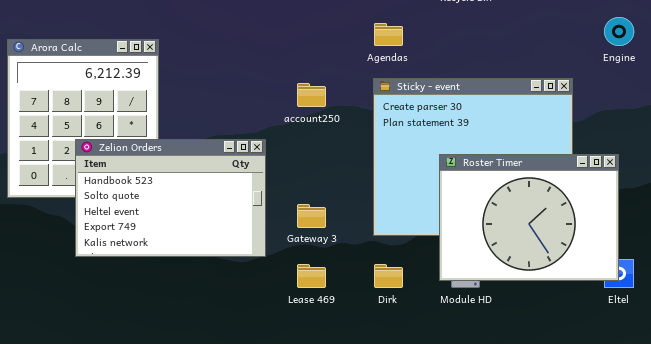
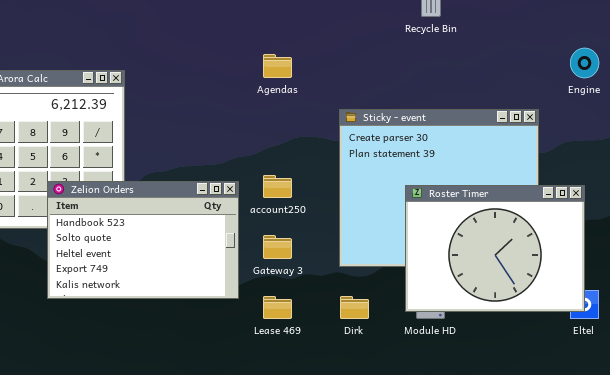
Agendas: [374,23,403,46] -> [263,54,292,78], moved
account250: [297,83,326,107] -> [263,175,292,198], moved
Zelion Orders: [75,139,266,257] -> [47,181,239,299], moved

